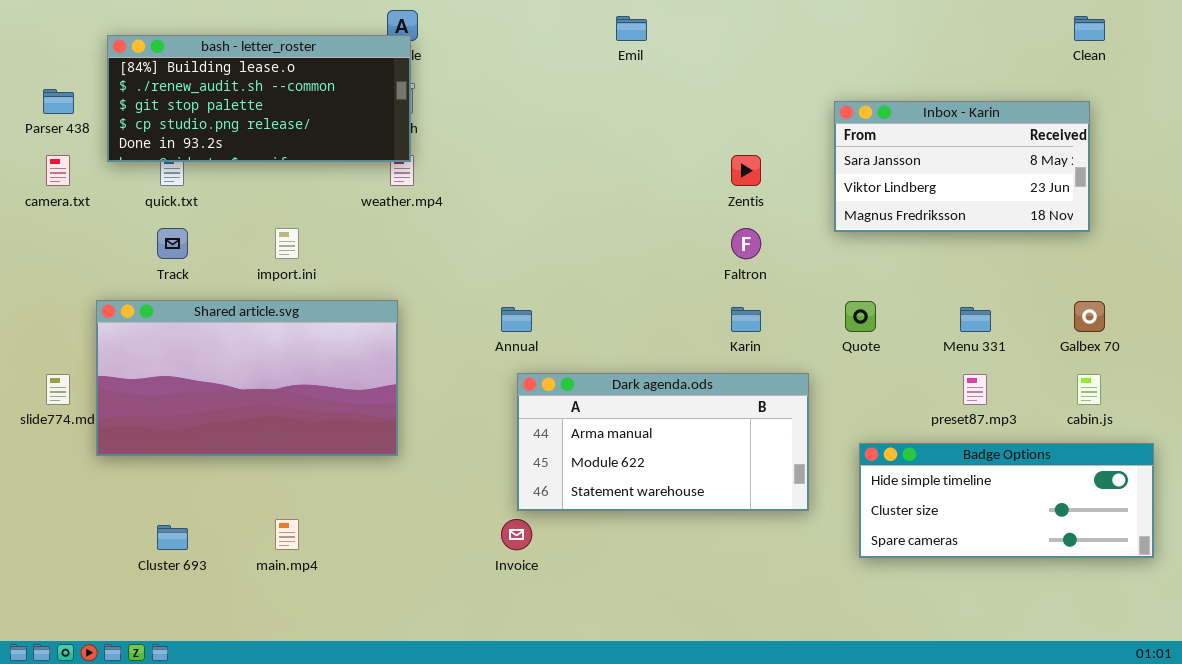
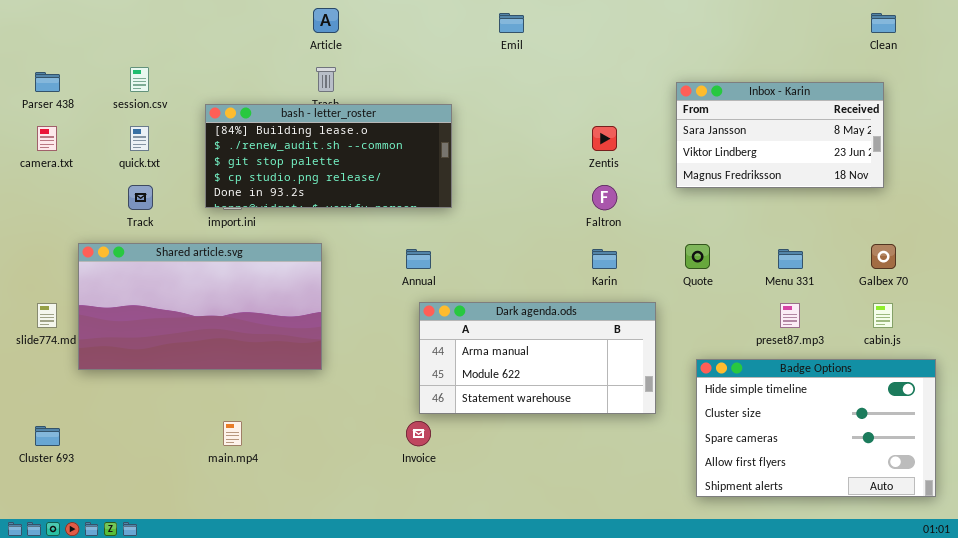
bash - letter_roster: [107,35,411,162] -> [205,104,452,208], moved
Badge Options: [859,443,1154,558] -> [696,359,936,497], resized
Cluster 693: [157,525,188,550] -> [35,426,60,446], moved

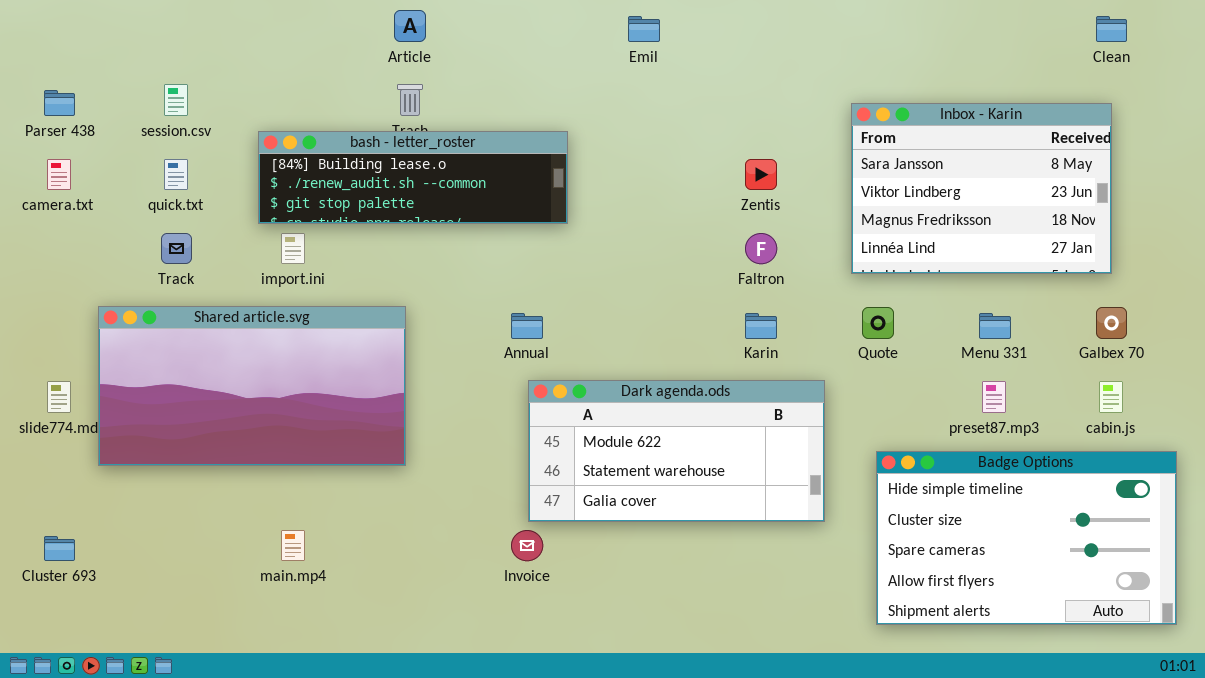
Inbox - Karin: [676,82,884,188] -> [851,103,1112,274], resized
bash - letter_roster: [205,104,452,208] -> [258,131,568,224], resized
Dark agenda.ods: [419,302,656,414] -> [528,380,825,522], scrolled down 1 row

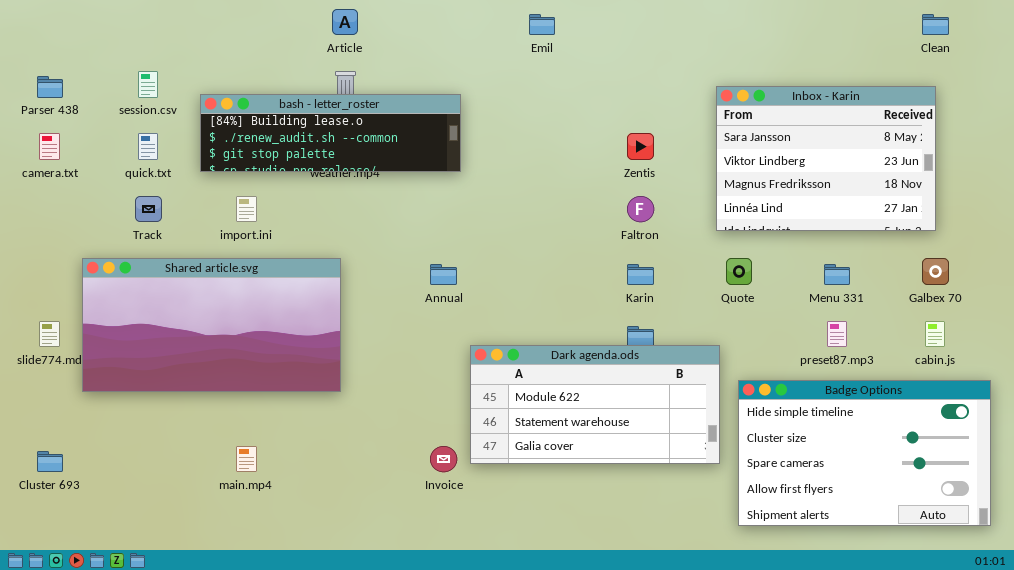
bash - letter_roster: [258,131,568,224] -> [200,94,461,172], moved
Dark agenda.ods: [528,380,825,522] -> [470,345,720,464], moved

